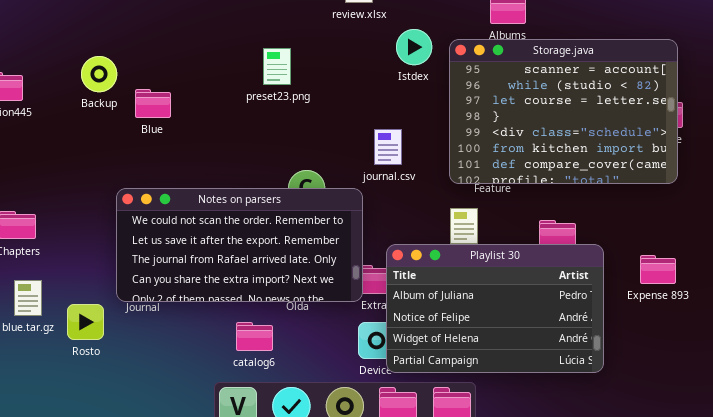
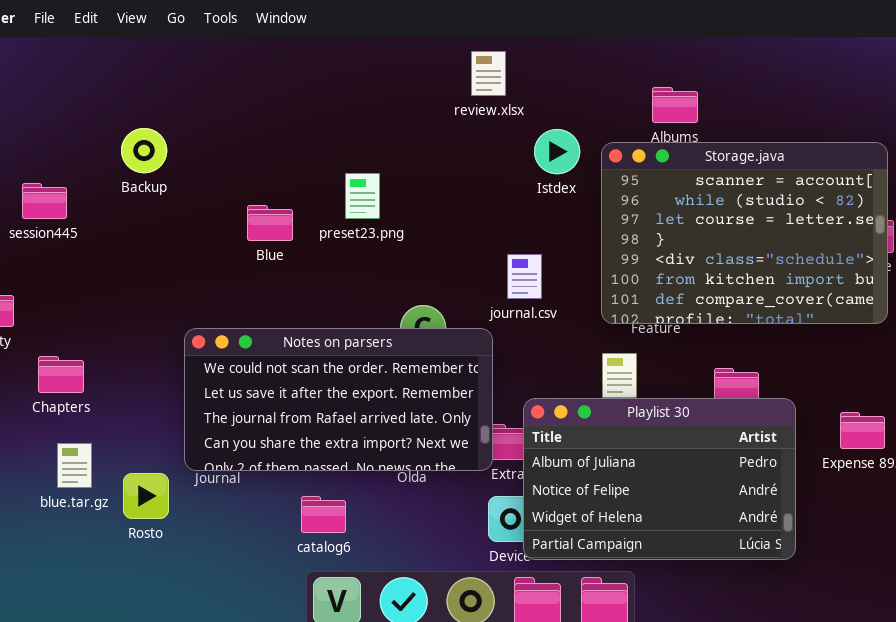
preset23.png: [263,48,291,85] -> [345,173,380,219], moved
Backup: [81,56,117,92] -> [121,128,167,173], moved
Blue: [135,89,171,118] -> [247,205,293,241], moved
catalog6: [236,322,273,351] -> [301,496,346,533], moved

